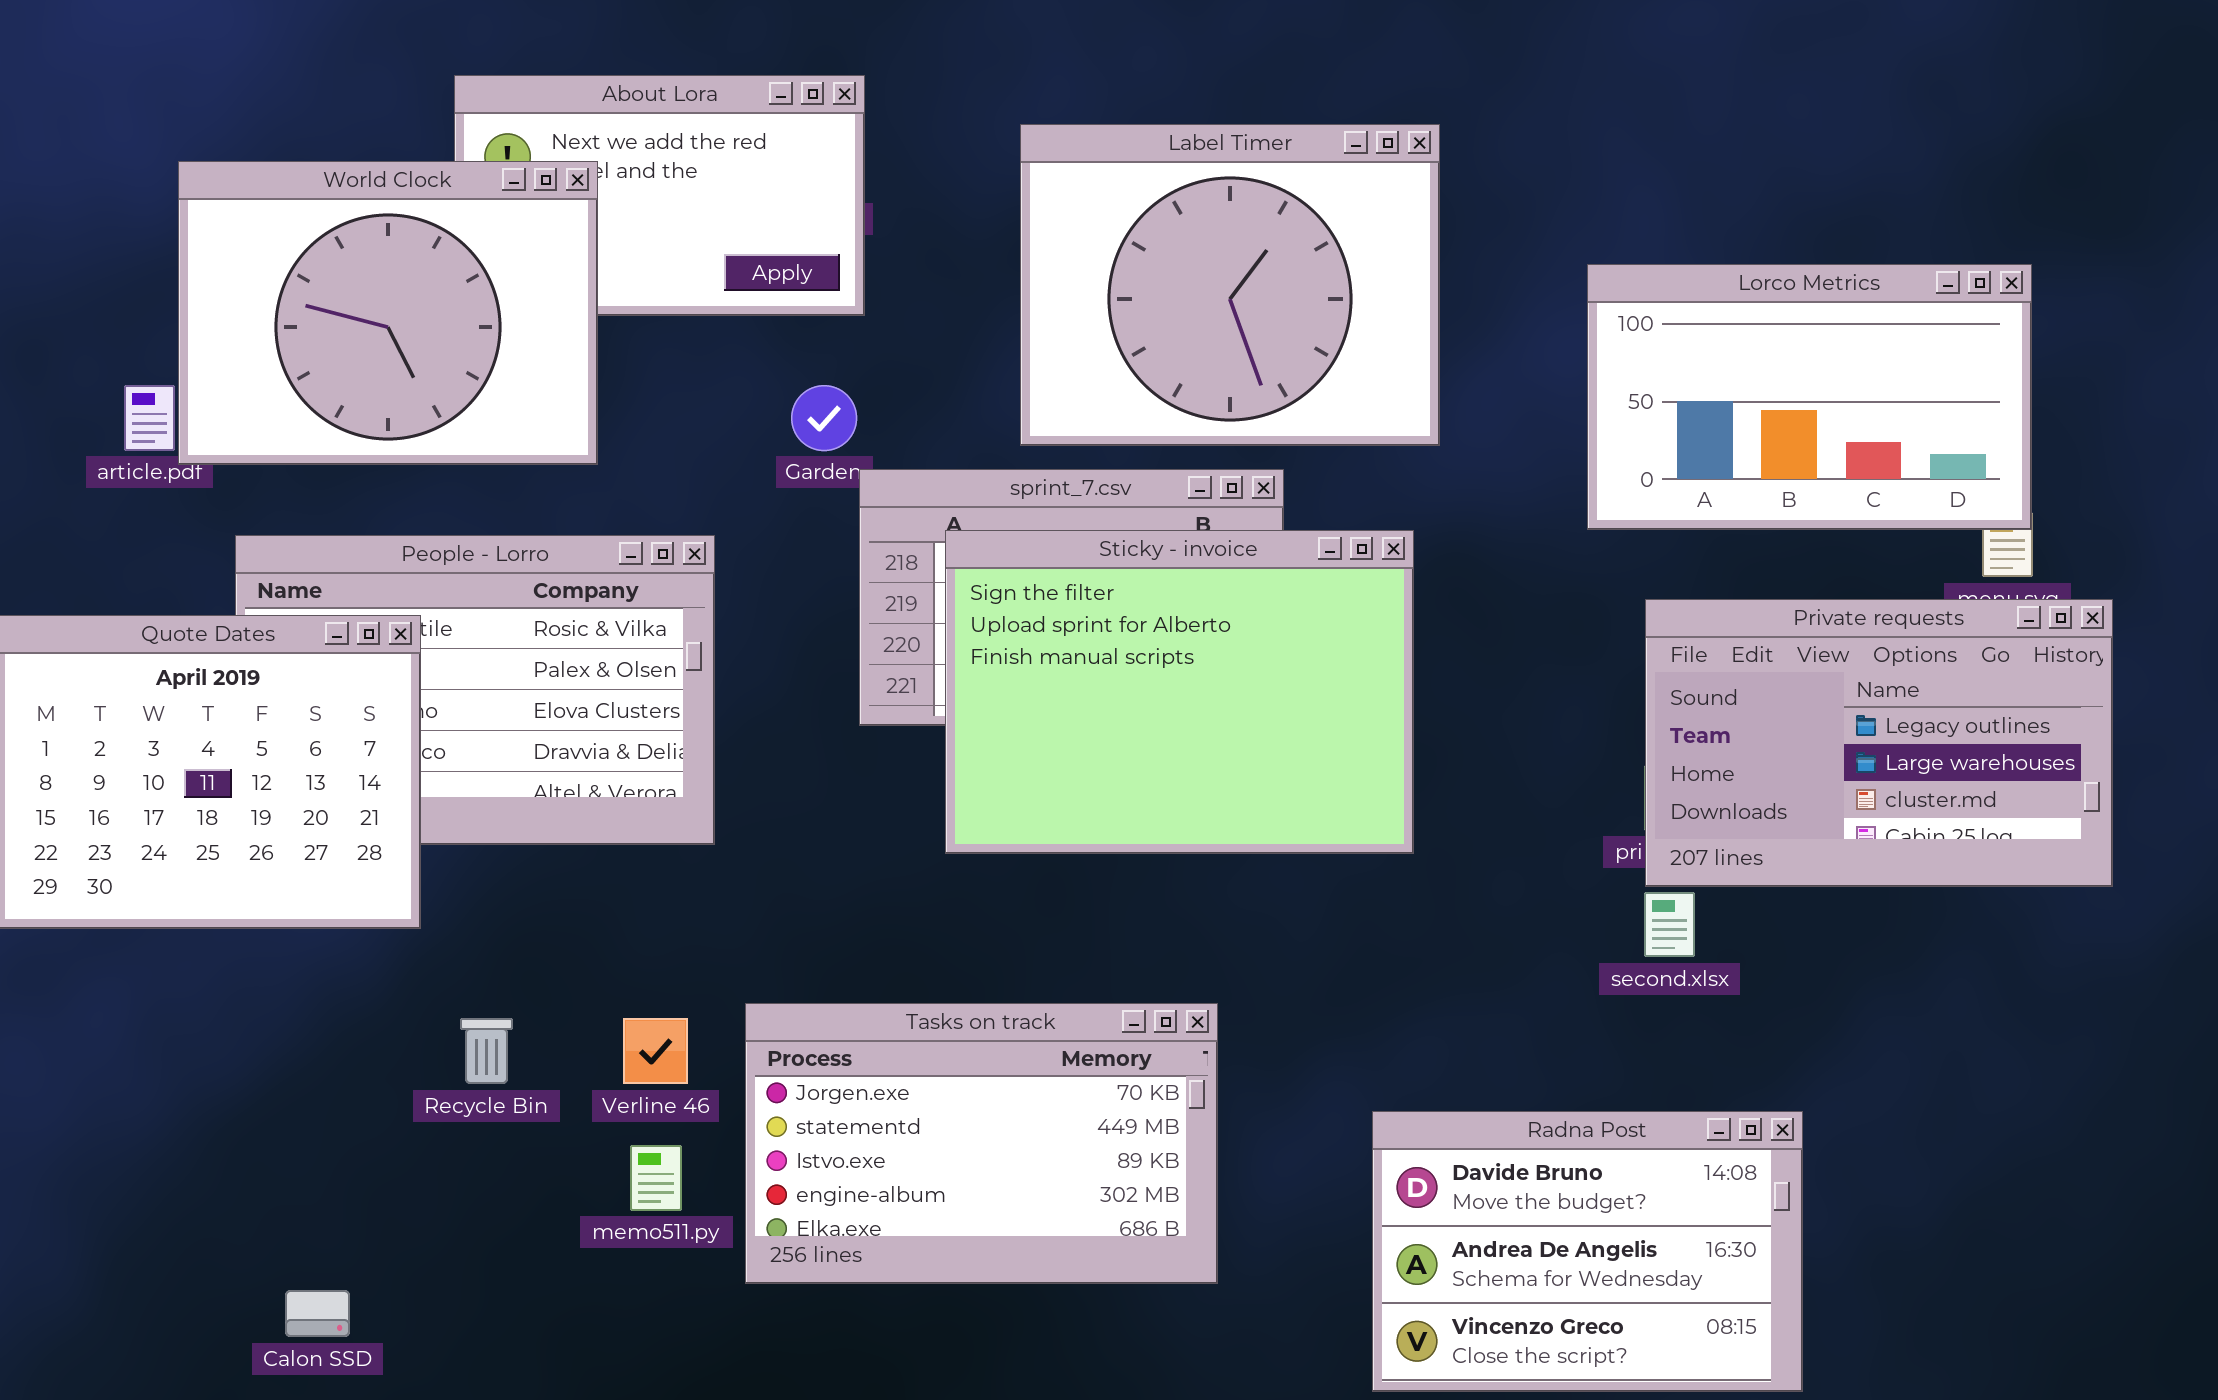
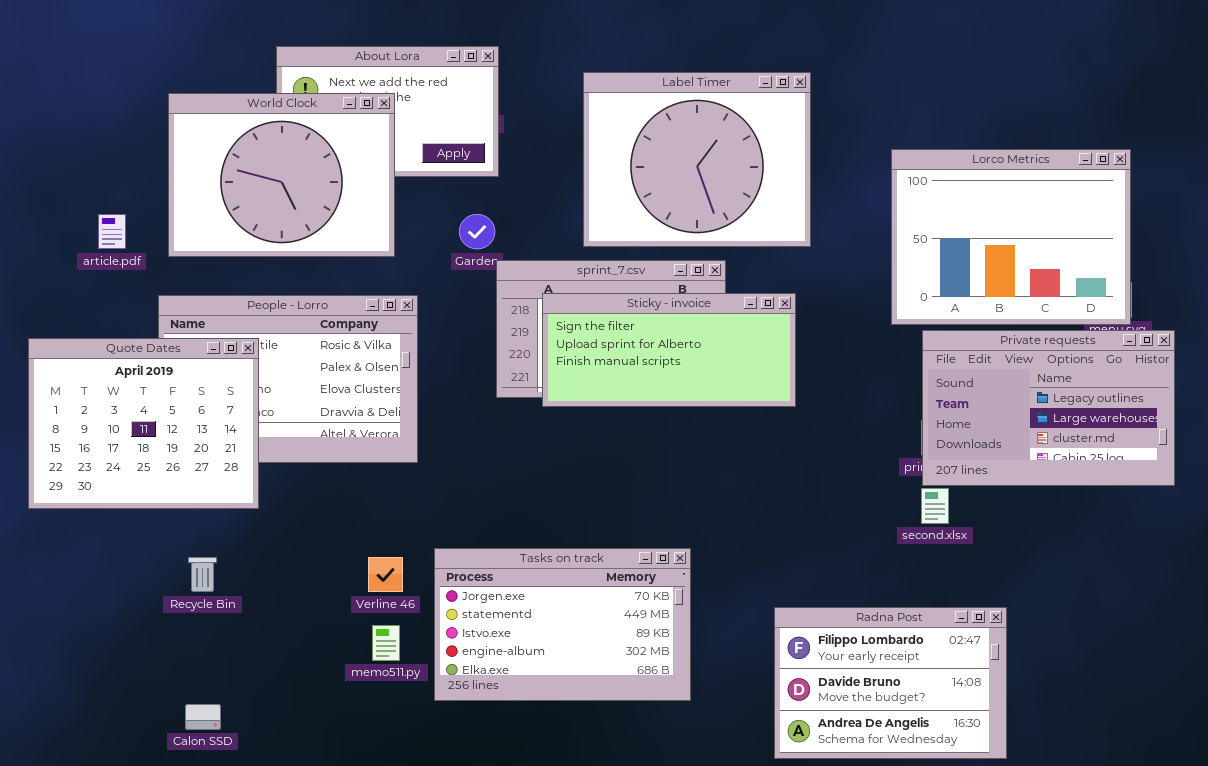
World Clock: [178,161,598,465] -> [168,93,395,257], moved
Lorco Metrics: [1587,264,2032,530] -> [891,149,1131,325], resized
Sticky - invoice: [945,530,1414,854] -> [542,293,796,407], resized
Recycle Bin: [460,1018,513,1084] -> [188,557,217,592], moved
Radna Post: [1372,1111,1803,1392] -> [774,607,1007,759], scrolled up 1 row

